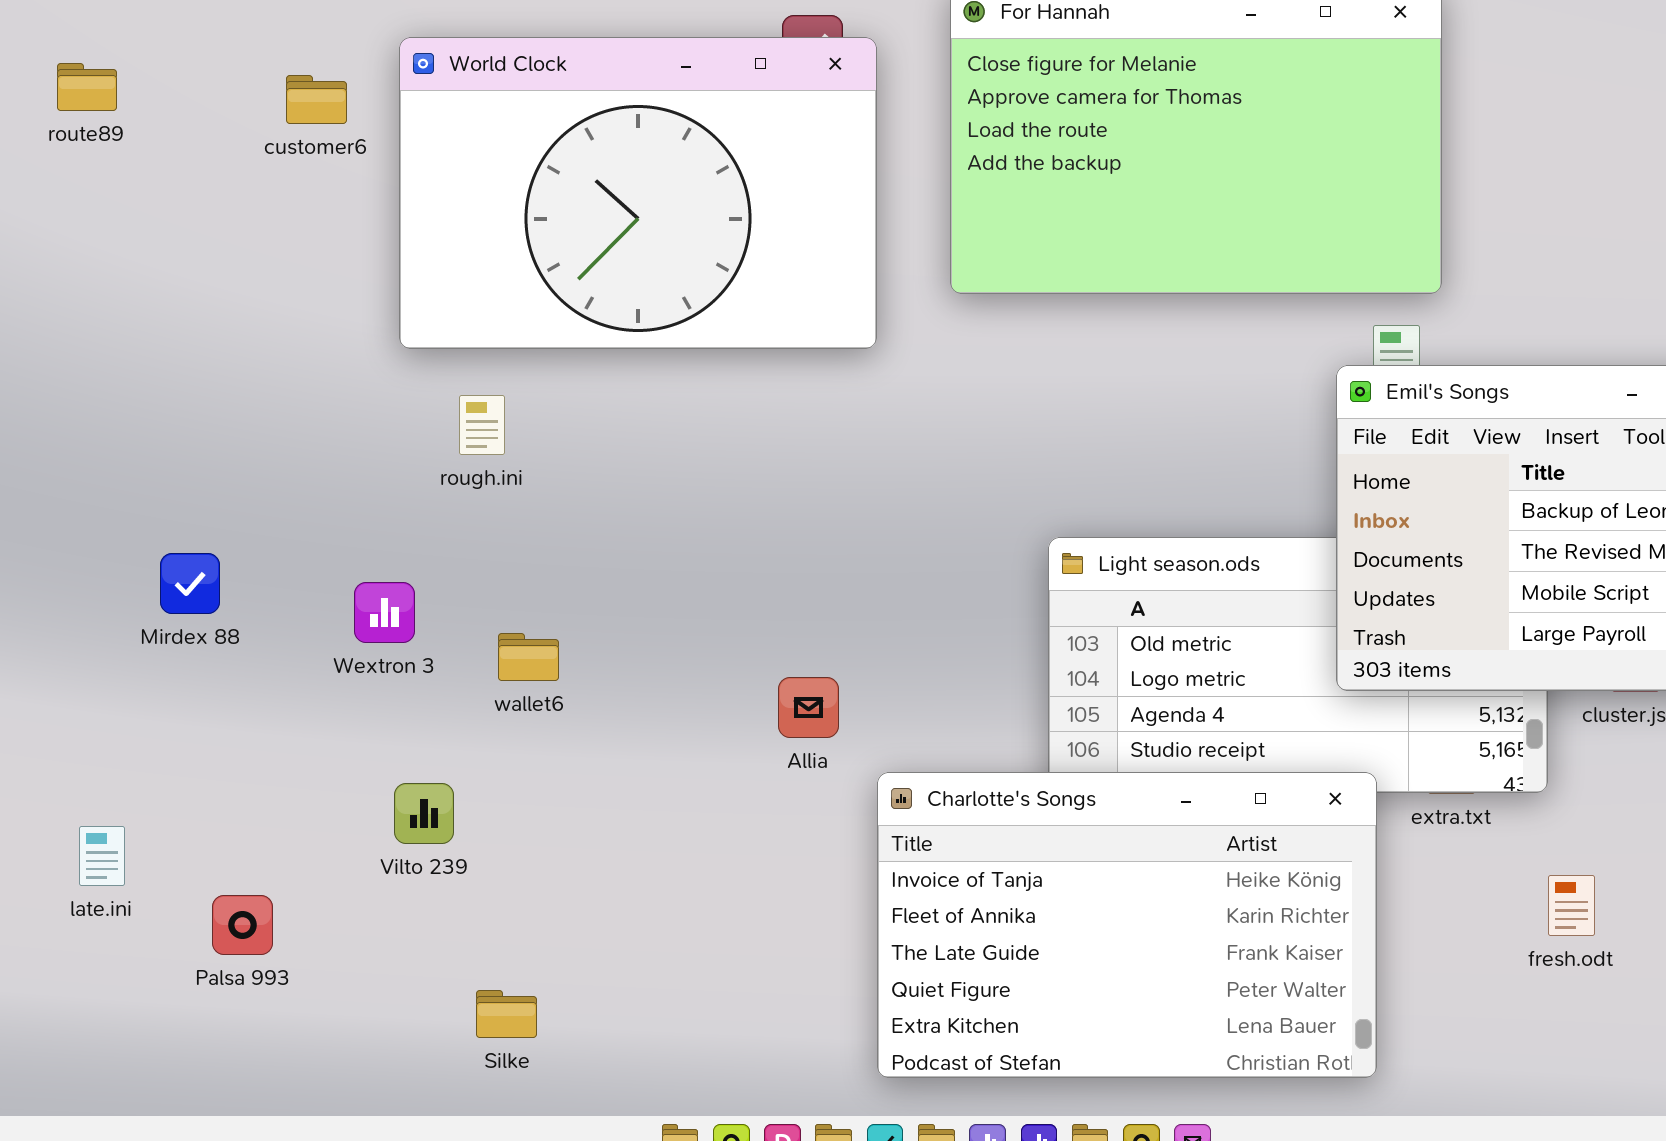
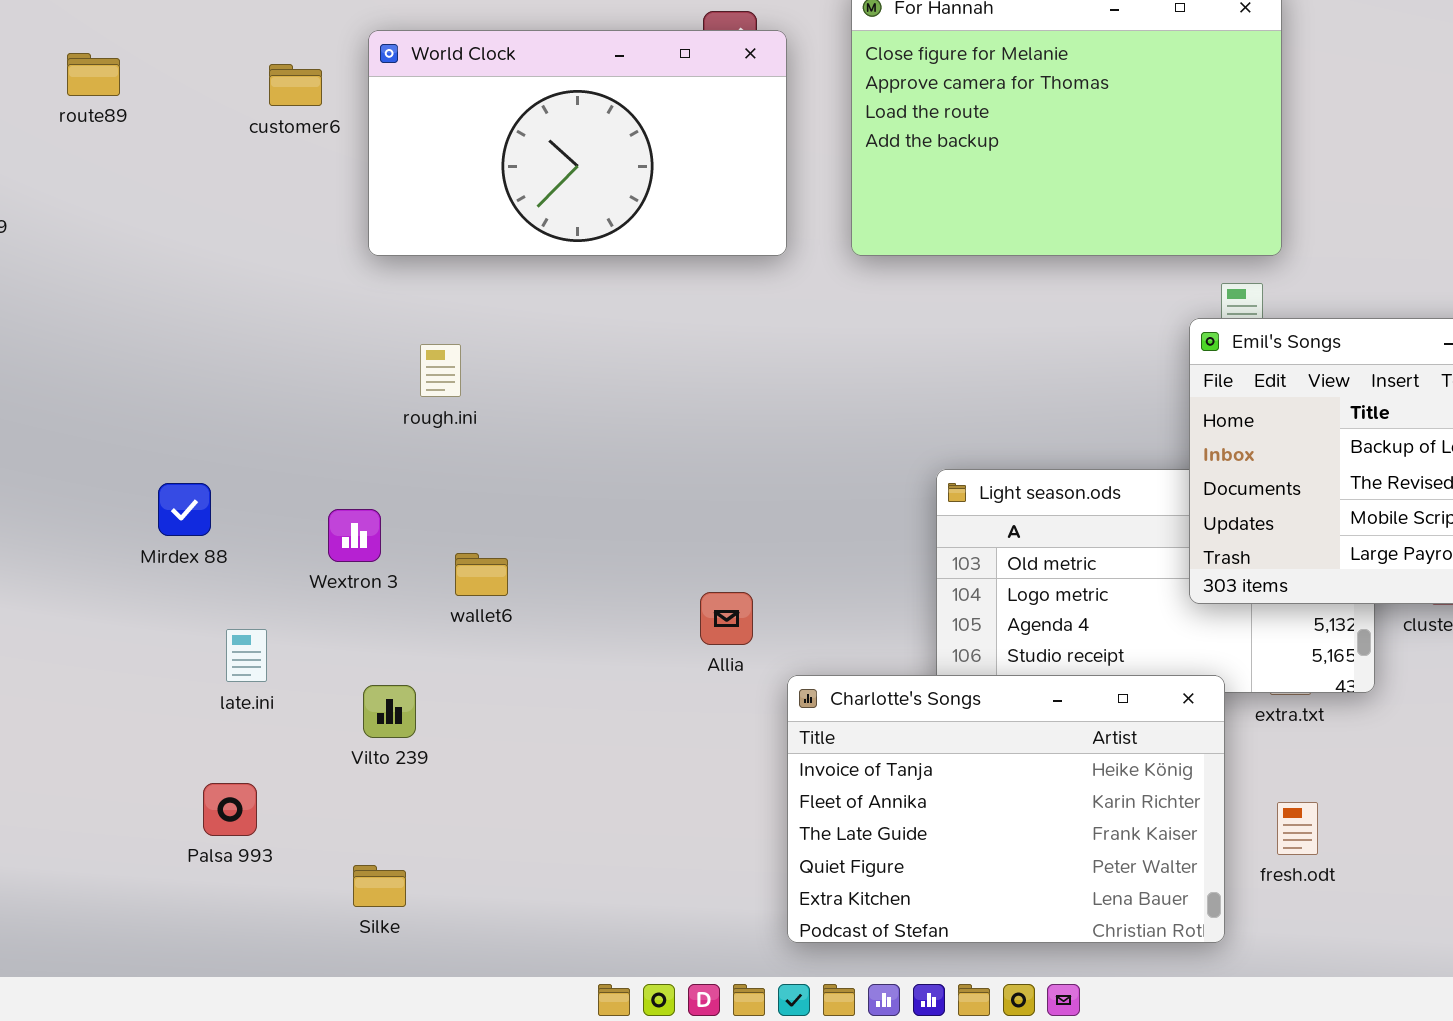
World Clock: [399,37,877,349] -> [368,30,787,256], resized
late.ini: [79,826,125,886] -> [226,629,267,682], moved
fresh.odt: [1548,875,1595,936] -> [1277,802,1318,855], moved
Silke: [476,990,537,1038] -> [353,865,406,907], moved

